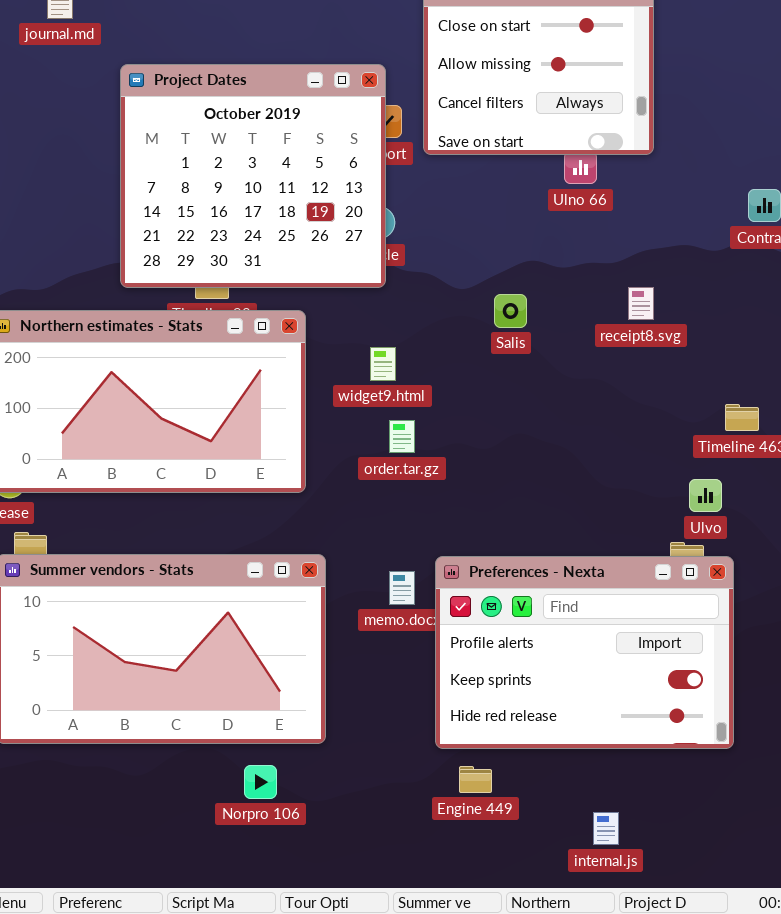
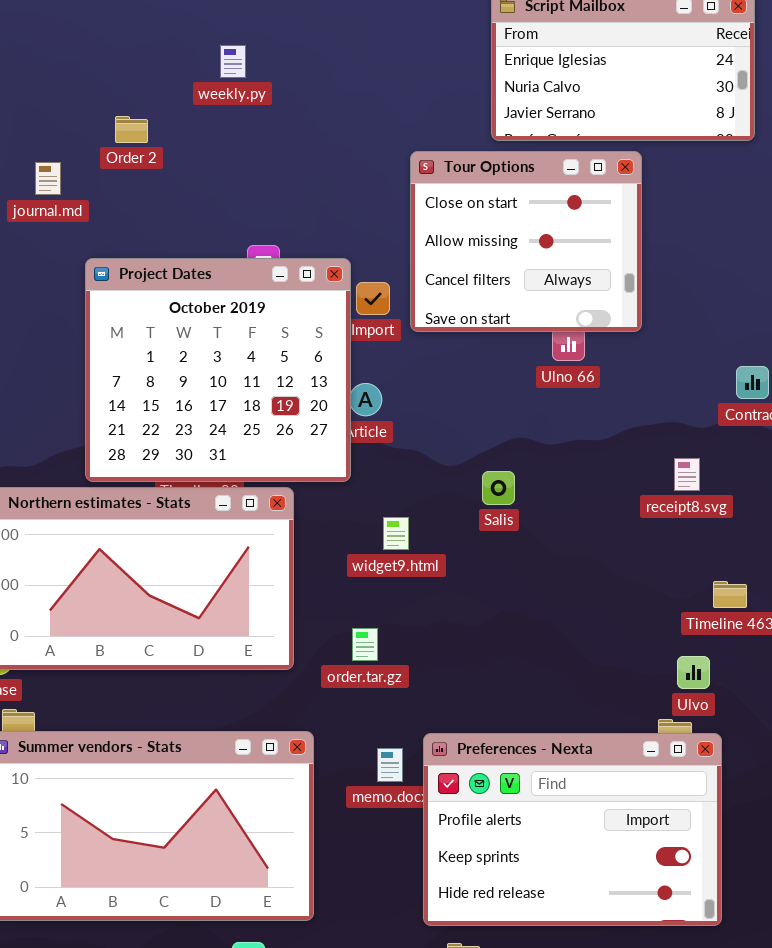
Project Dates: [120,64,386,288] -> [85,258,351,482], moved
receipt8.svg: [628,287,654,320] -> [674,458,700,491], moved
widget9.html: [370,347,396,381] -> [383,517,409,550], moved
order.tar.gz: [389,420,415,453] -> [352,628,378,661], moved

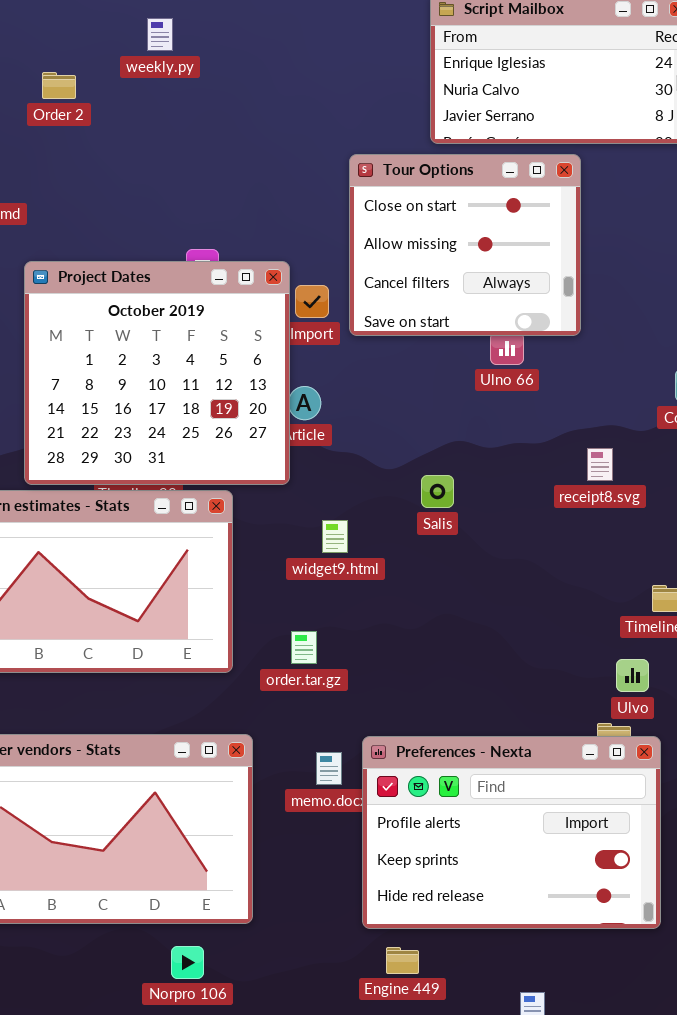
weekly.py: [220,45,246,78] -> [147,18,173,51], moved
Order 2: [115,116,148,143] -> [42,72,76,99], moved
receipt8.svg: [674,458,700,491] -> [587,448,613,481], moved

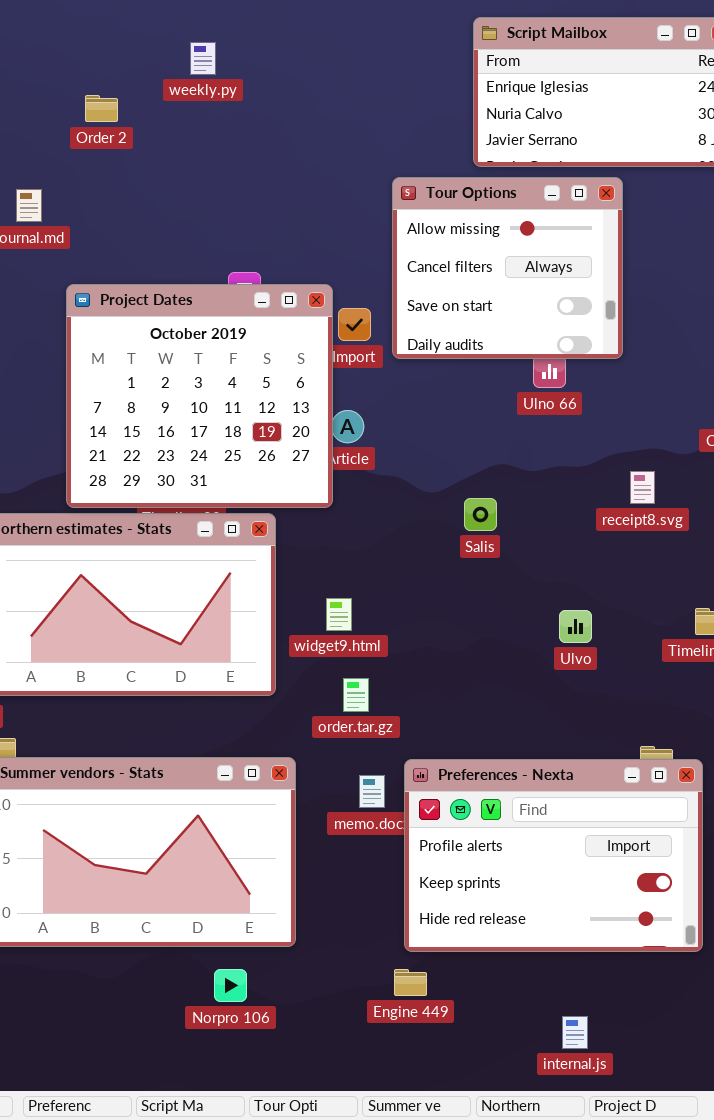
Tour Options: [349,154,581,336] -> [392,177,623,359], scrolled down 1 row
widget9.html: [322,520,348,553] -> [326,598,352,631], moved
order.tar.gz: [291,631,317,664] -> [343,678,369,712], moved
Ulvo: [616,659,649,692] -> [559,610,592,643], moved
Engine 449: [386,947,419,974] -> [394,969,427,996], moved

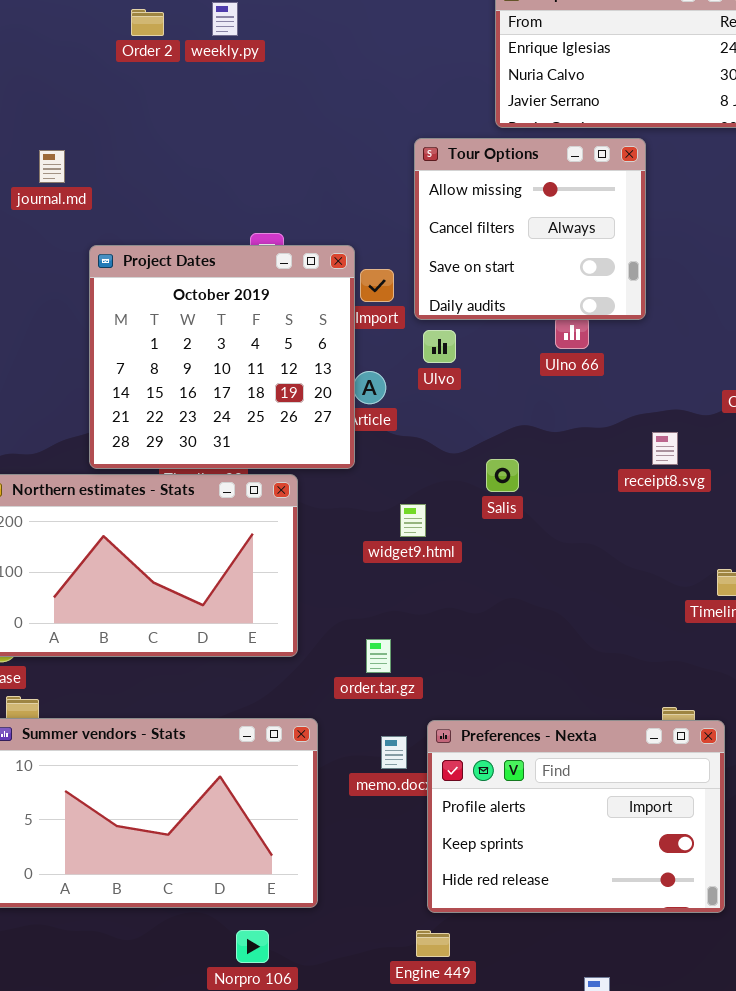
Order 2: [85,95,118,122] -> [131,9,164,36], moved
widget9.html: [326,598,352,631] -> [400,504,426,537], moved
Ulvo: [559,610,592,643] -> [423,330,456,363], moved

